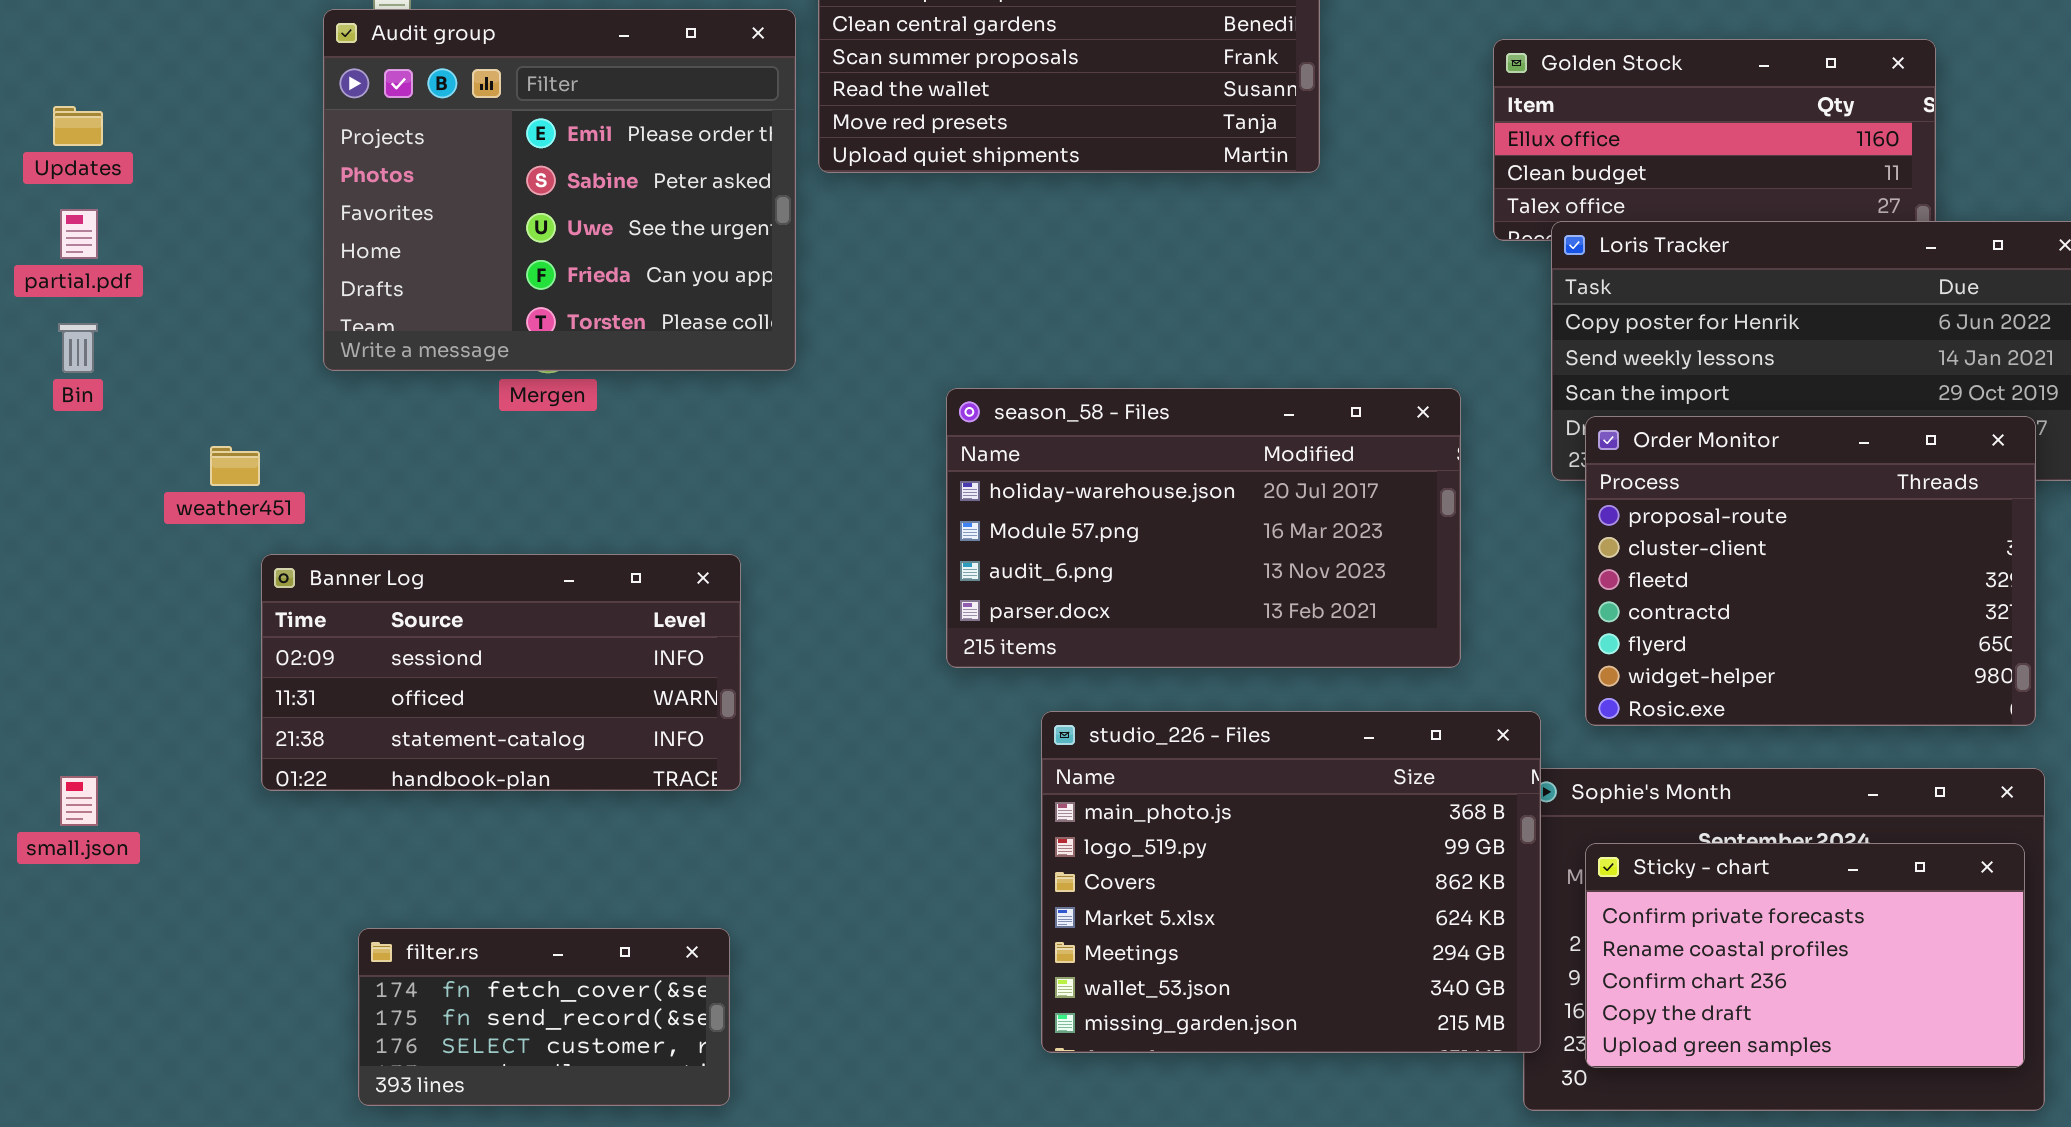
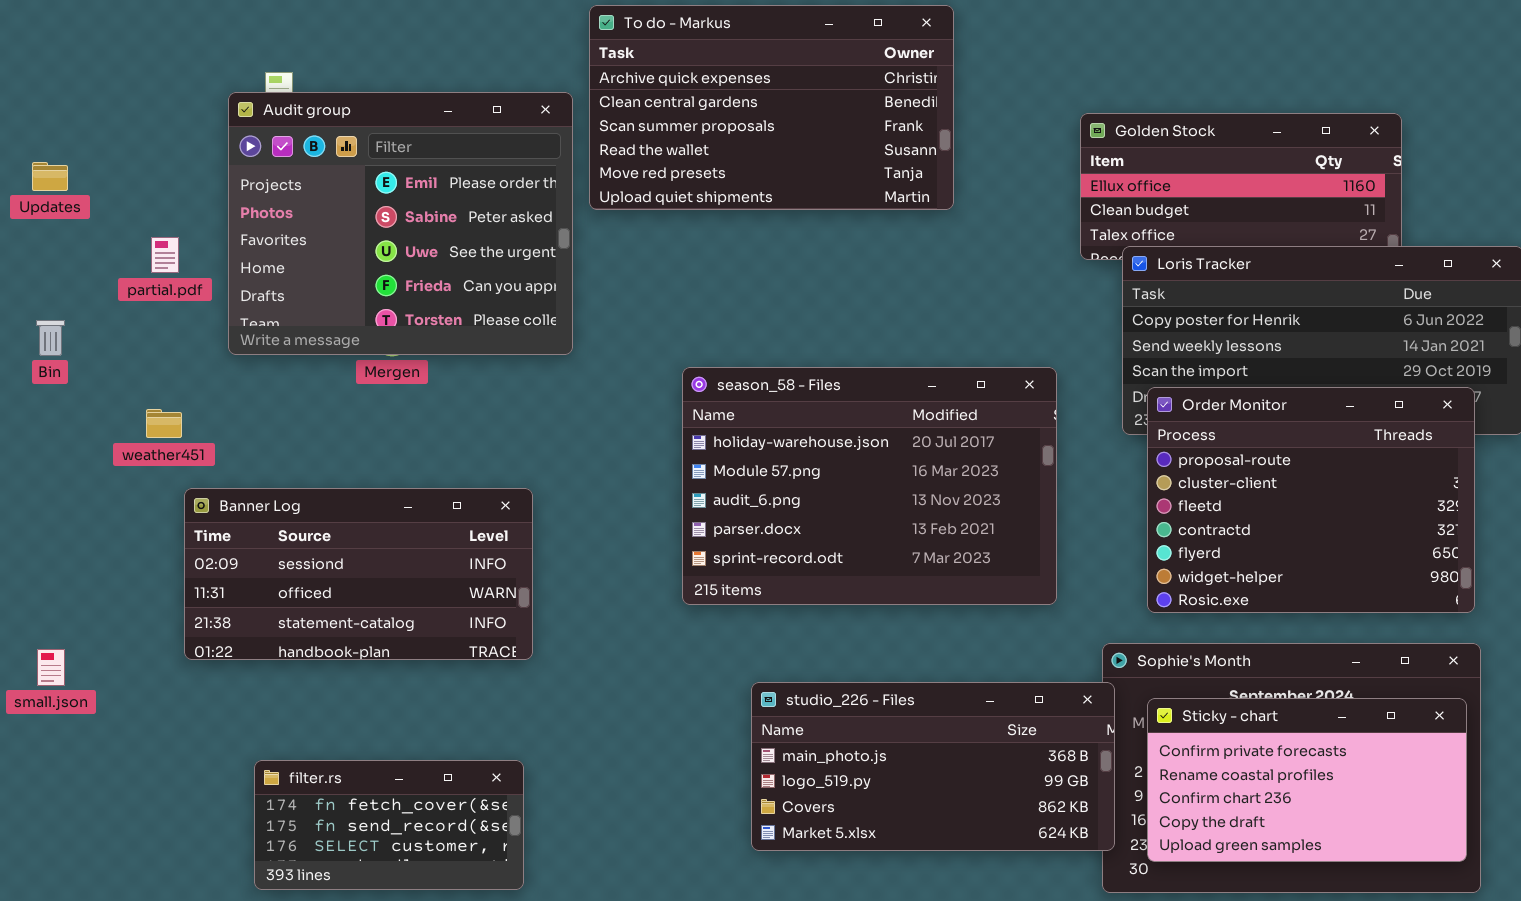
partial.pdf: [60,209,98,259] -> [151,237,179,273], moved
season_58 - Files: [946,388,1461,668] -> [682,367,1057,605], resized
studio_226 - Files: [1041,711,1541,1053] -> [751,682,1115,851], resized

